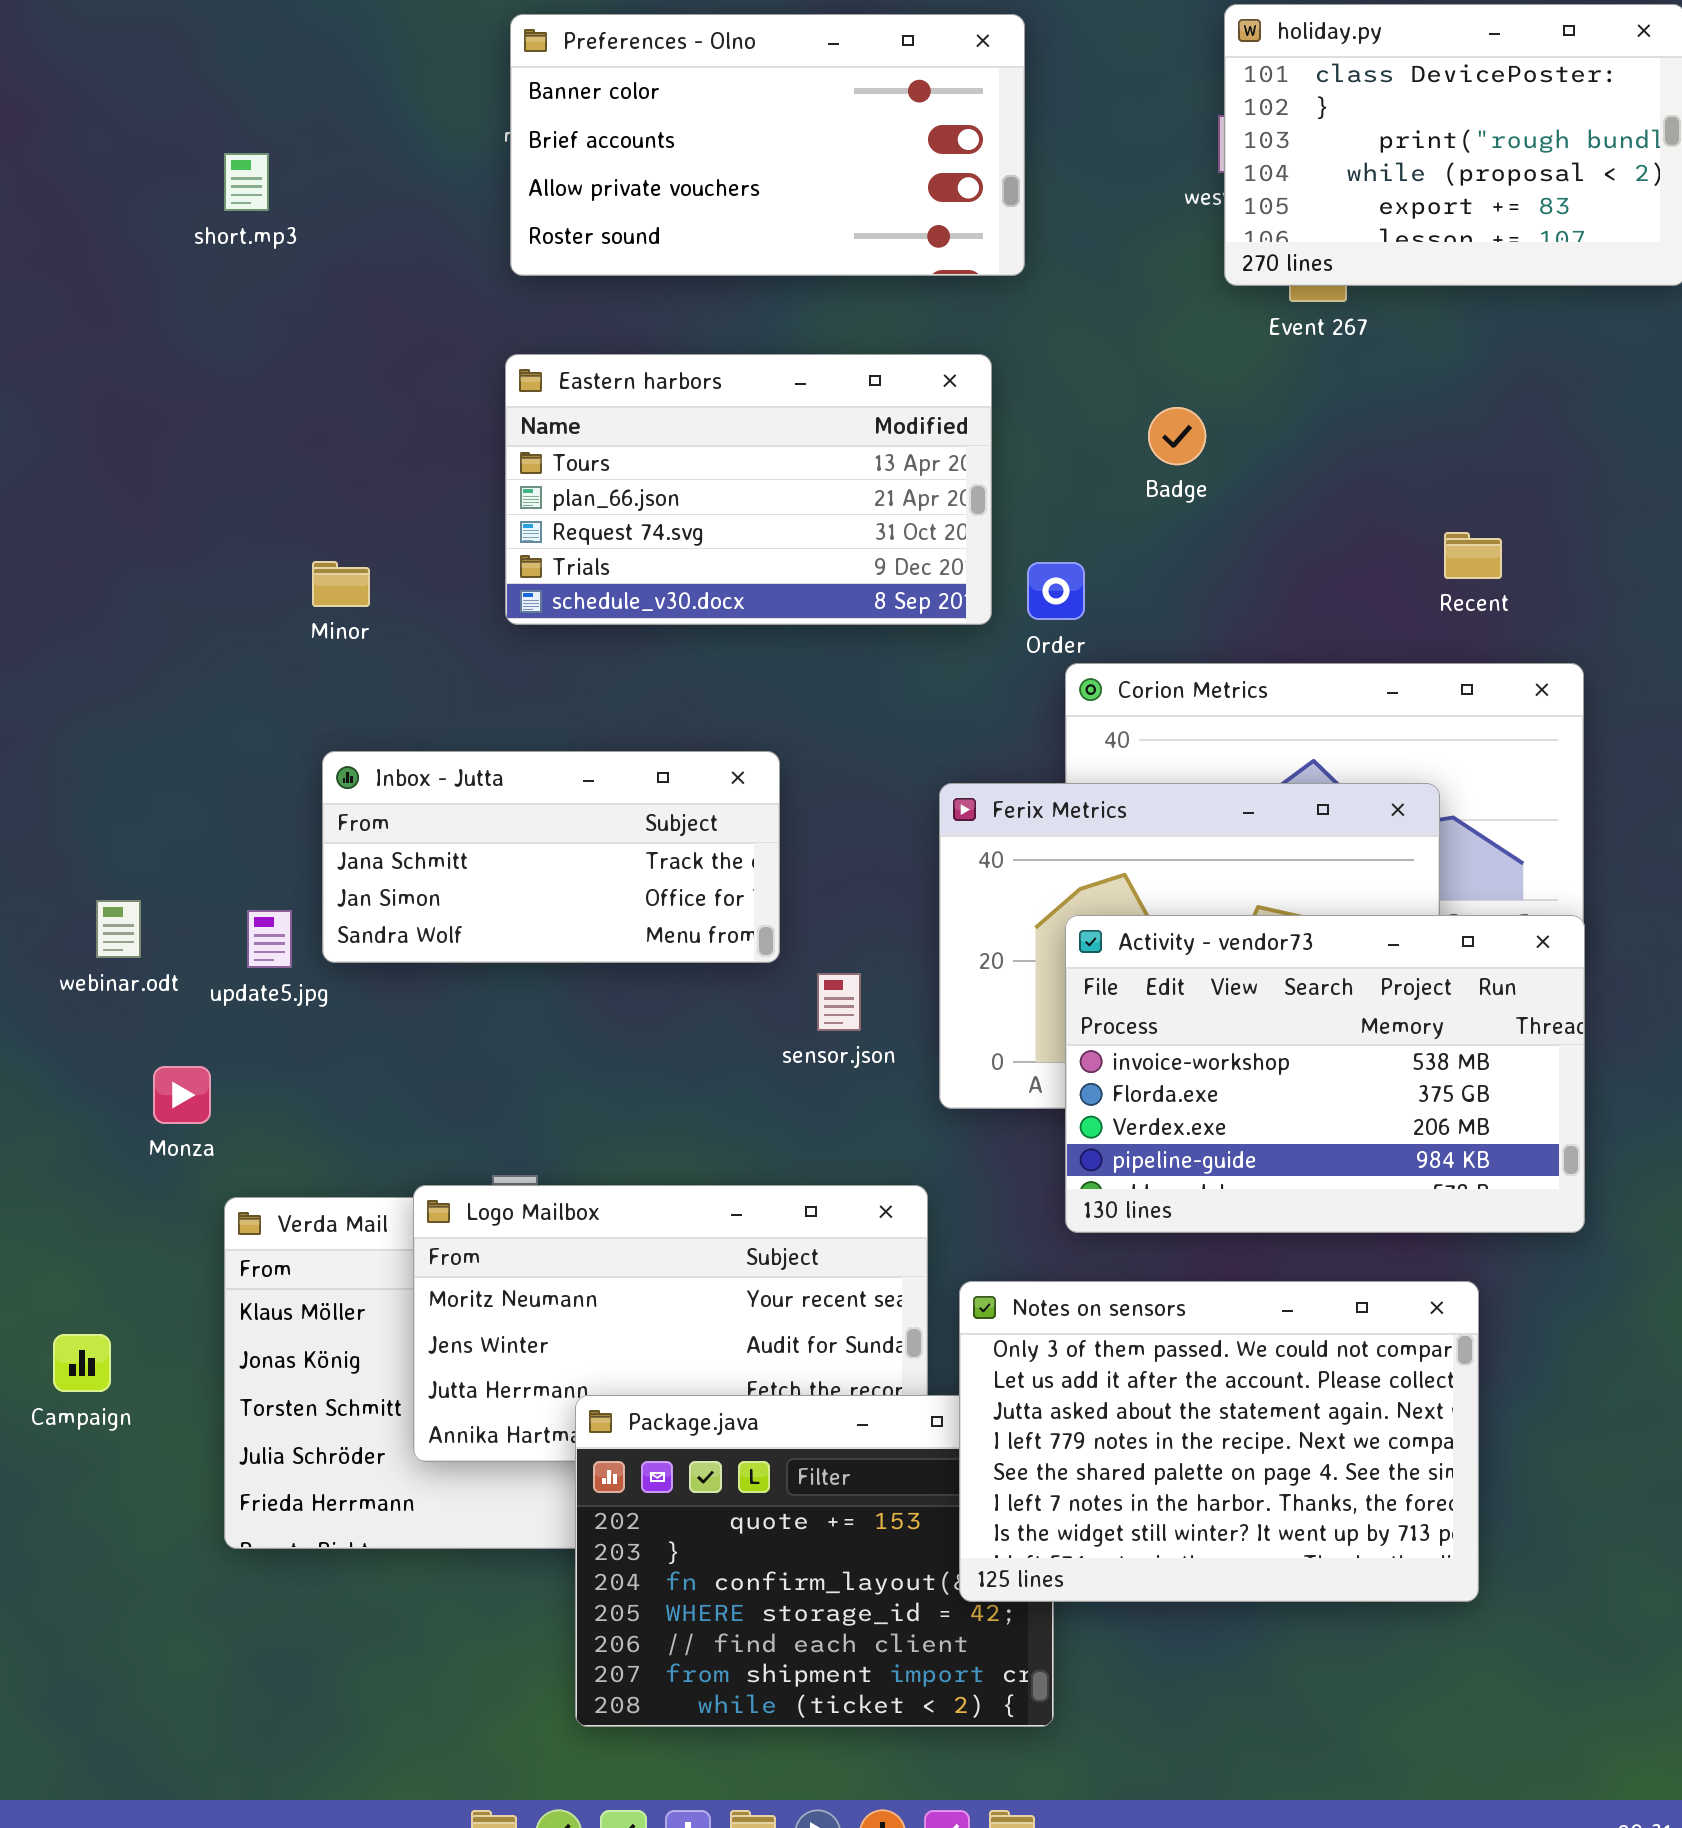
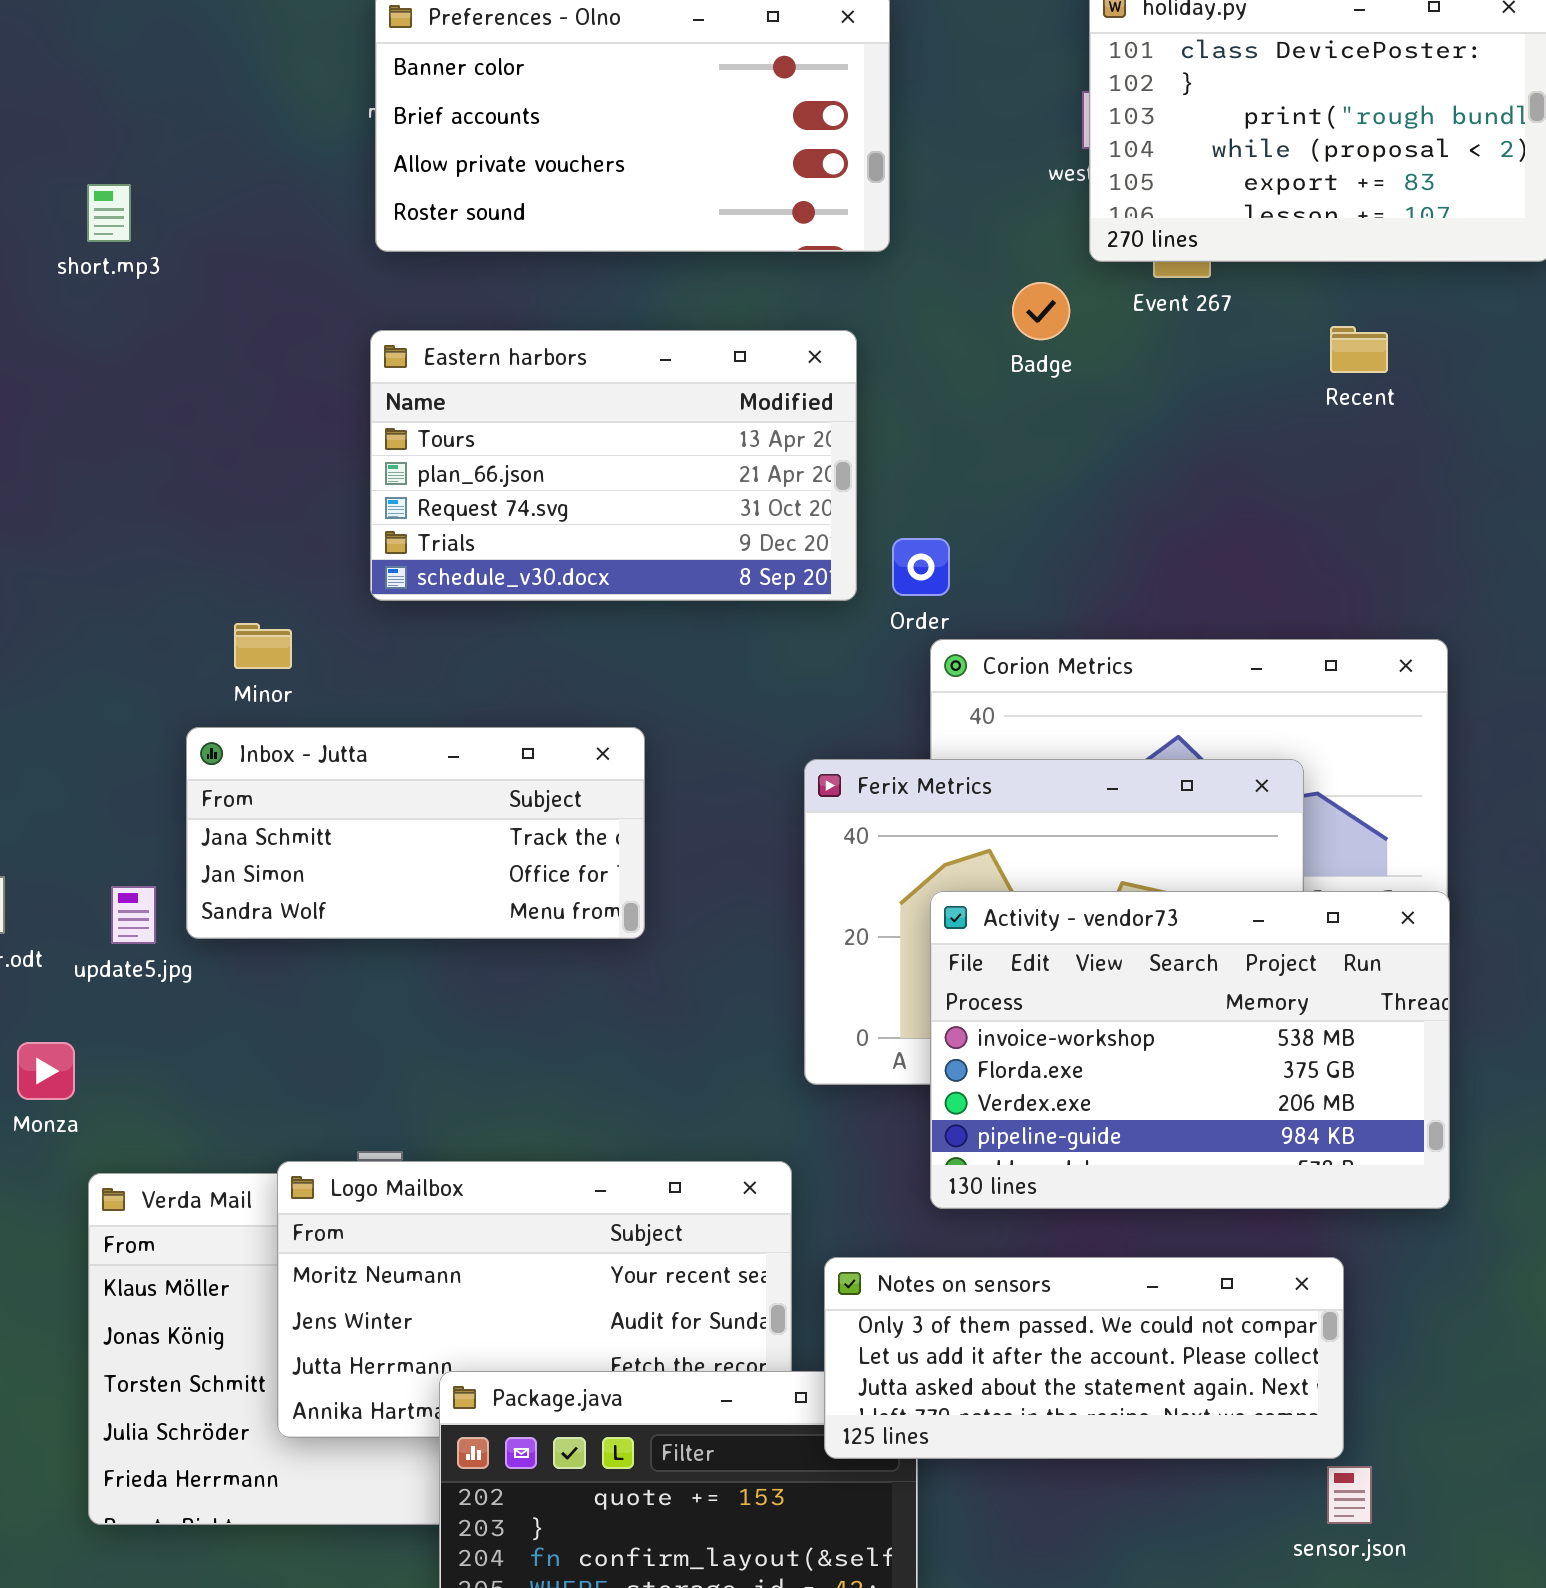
short.mp3: [224,153,269,211] -> [87,184,131,242], moved
Badge: [1148,407,1206,465] -> [1012,282,1070,340], moved
Recent: [1444,532,1502,579] -> [1330,326,1388,373], moved
Minor: [312,561,370,607] -> [234,623,292,669], moved
sensor.json: [817,973,861,1031] -> [1327,1466,1372,1524], moved
Notes on sensors: [959,1281,1479,1602] -> [824,1257,1344,1459], resized

